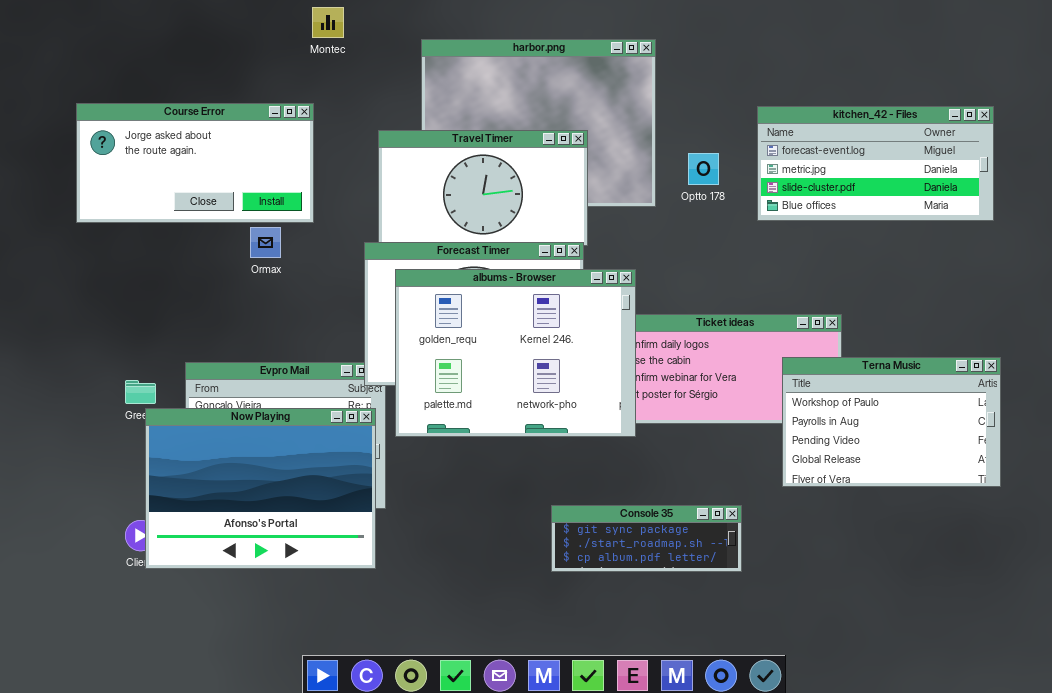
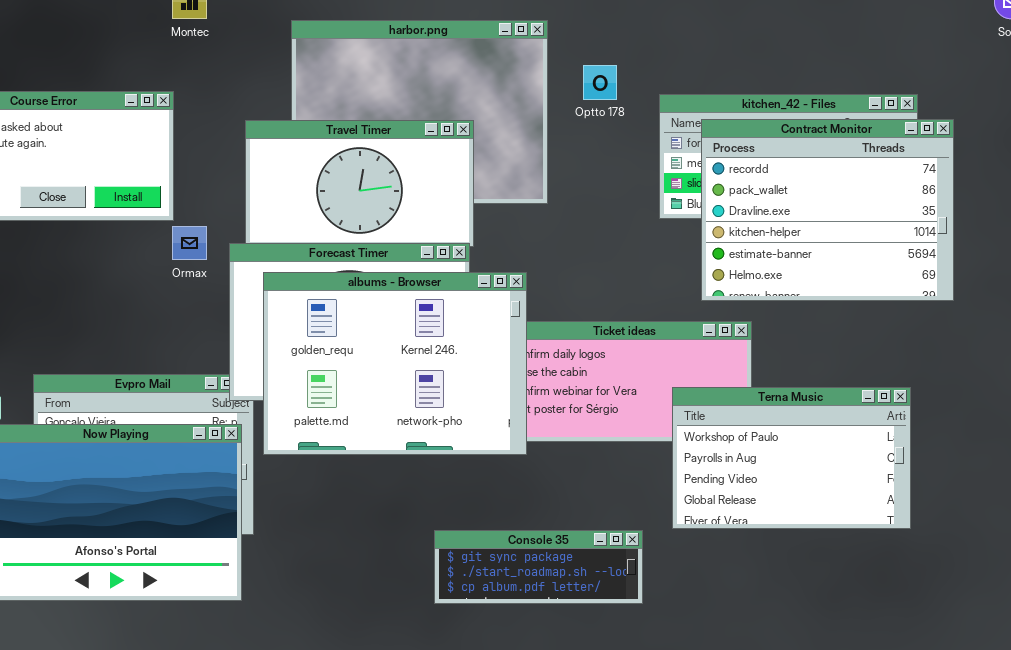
Contract Monitor: none -> [701,119,954,301], opened
Optto 178: [688,153,719,185] -> [583,65,617,100], moved
Ormax: [250,227,281,258] -> [172,226,207,260], moved
Terna Music: [782,357,1001,487] -> [672,387,911,529], moved

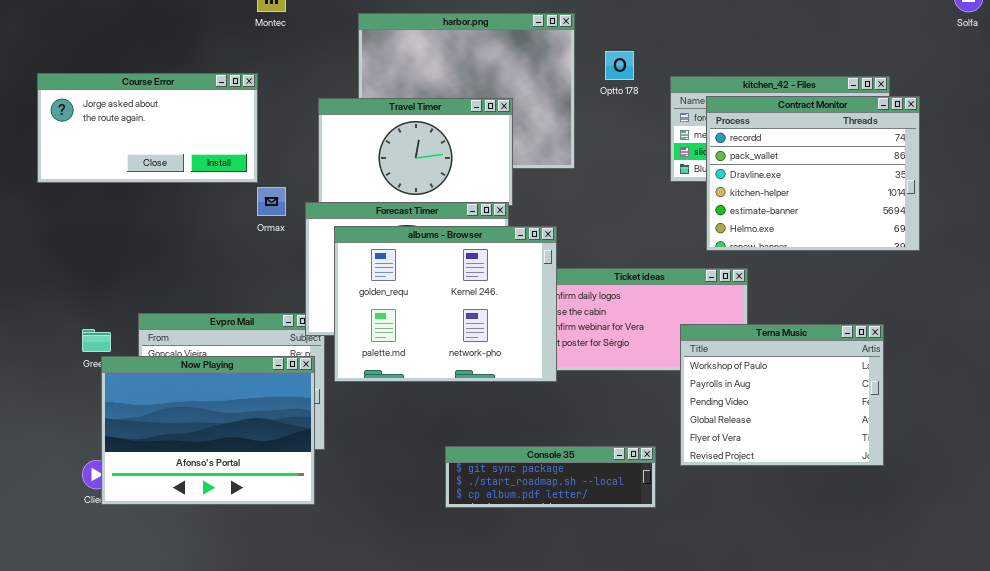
Terna Music: [672,387,911,529] -> [680,324,884,466], resized
Console 35: [434,530,643,604] -> [445,446,656,508], resized

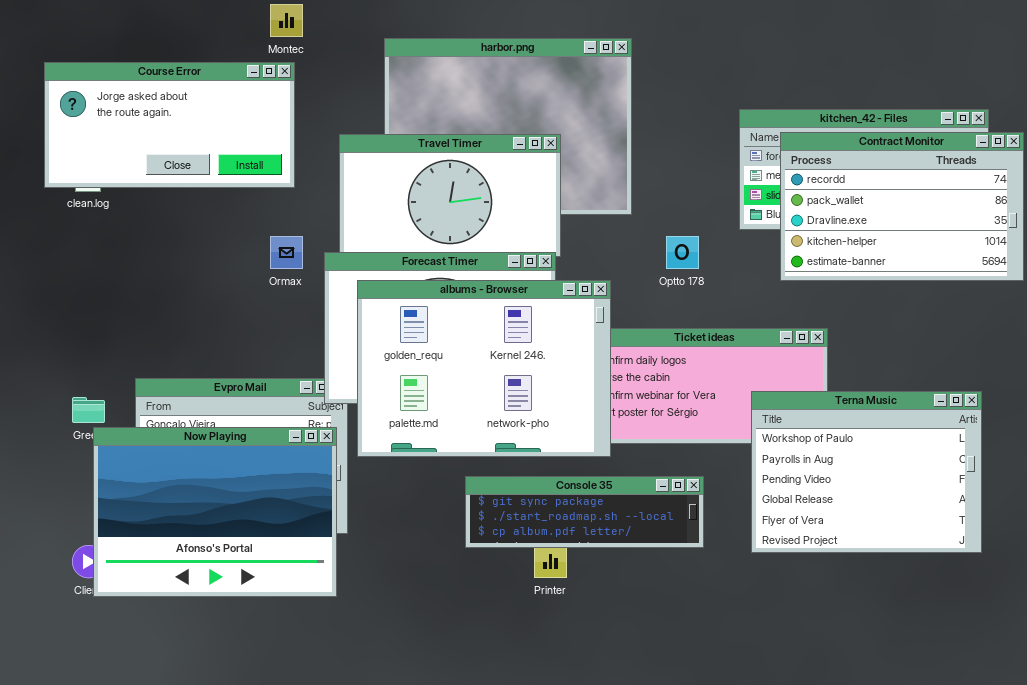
Optto 178: [605,51,634,80] -> [666,236,699,269], moved
Course Error: [37,73,258,183] -> [44,62,295,188], moved
Contract Monitor: [706,96,920,251] -> [780,132,1024,281], resized
Console 35: [445,446,656,508] -> [465,476,704,548], moved

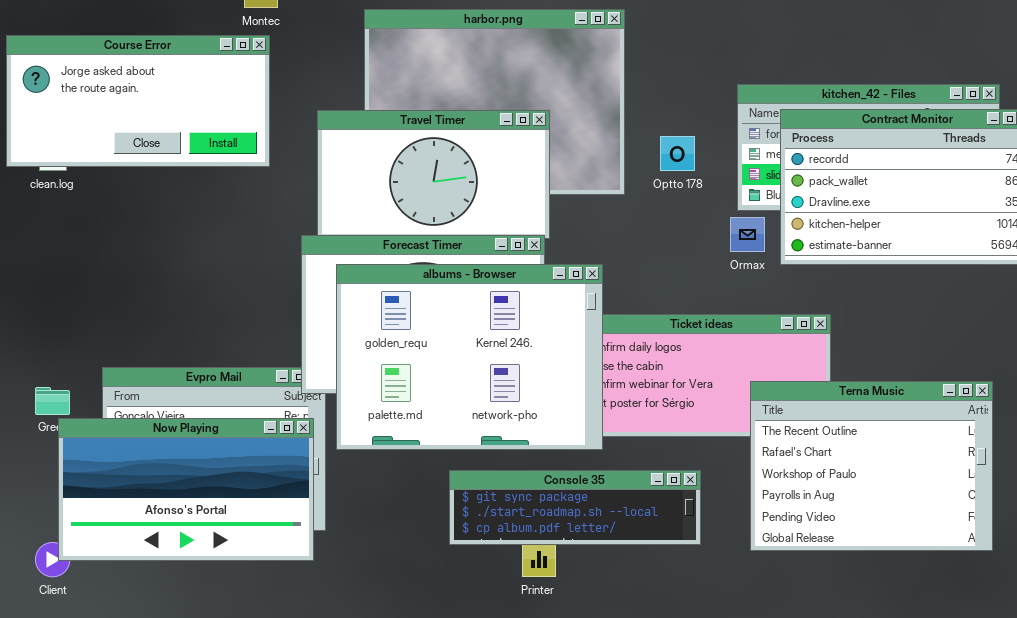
Ormax: [270,236,303,269] -> [730,217,765,252], moved
Optto 178: [666,236,699,269] -> [660,136,695,171], moved
Terna Music: [751,391,982,553] -> [750,381,993,551], scrolled up 2 rows
Now Playing: [93,427,337,597] -> [58,418,314,561], resized

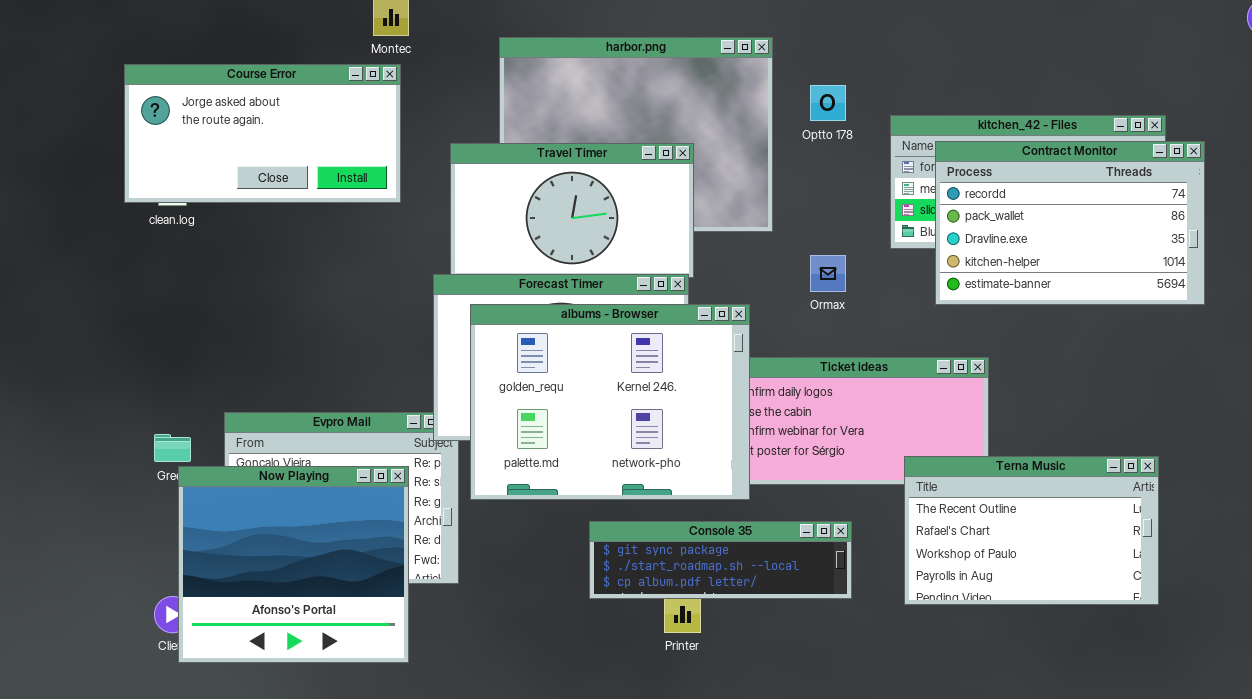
Optto 178: [660,136,695,171] -> [810,85,846,121], moved
Ormax: [730,217,765,252] -> [810,255,846,292], moved
Terna Music: [750,381,993,551] -> [904,456,1159,605], resized
Now Playing: [58,418,314,561] -> [178,466,409,663], resized

